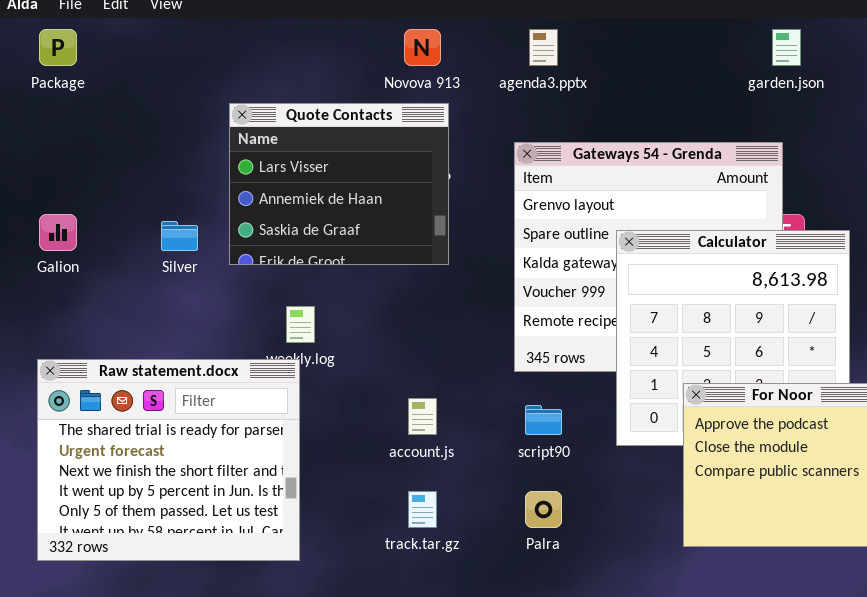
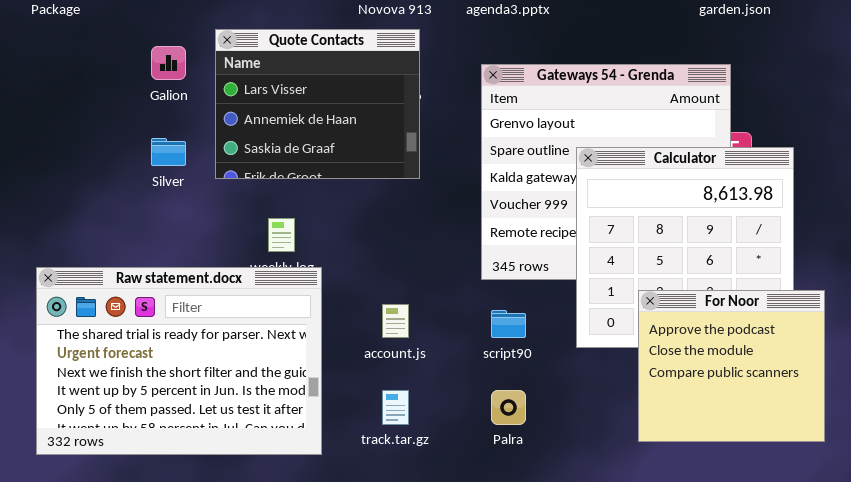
Galion: [39,214,77,251] -> [151,46,186,80], moved
Raw statement.docx: [37,359,300,561] -> [36,267,322,455], resized

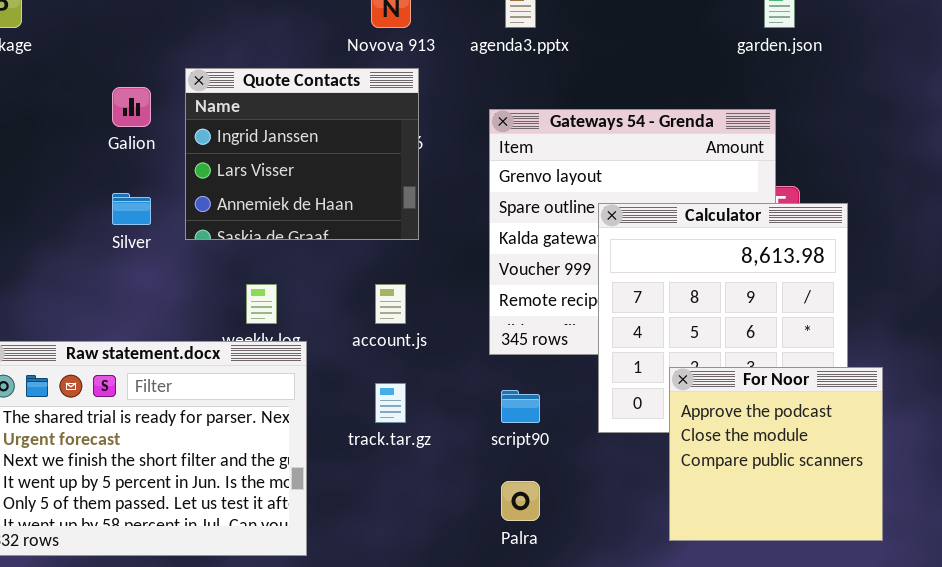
Quote Contacts: [215,29,420,179] -> [185,68,419,240], scrolled up 1 row
account.js: [382,304,409,338] -> [375,284,406,324], moved
track.tar.gz: [382,390,409,425] -> [375,383,406,423], moved

